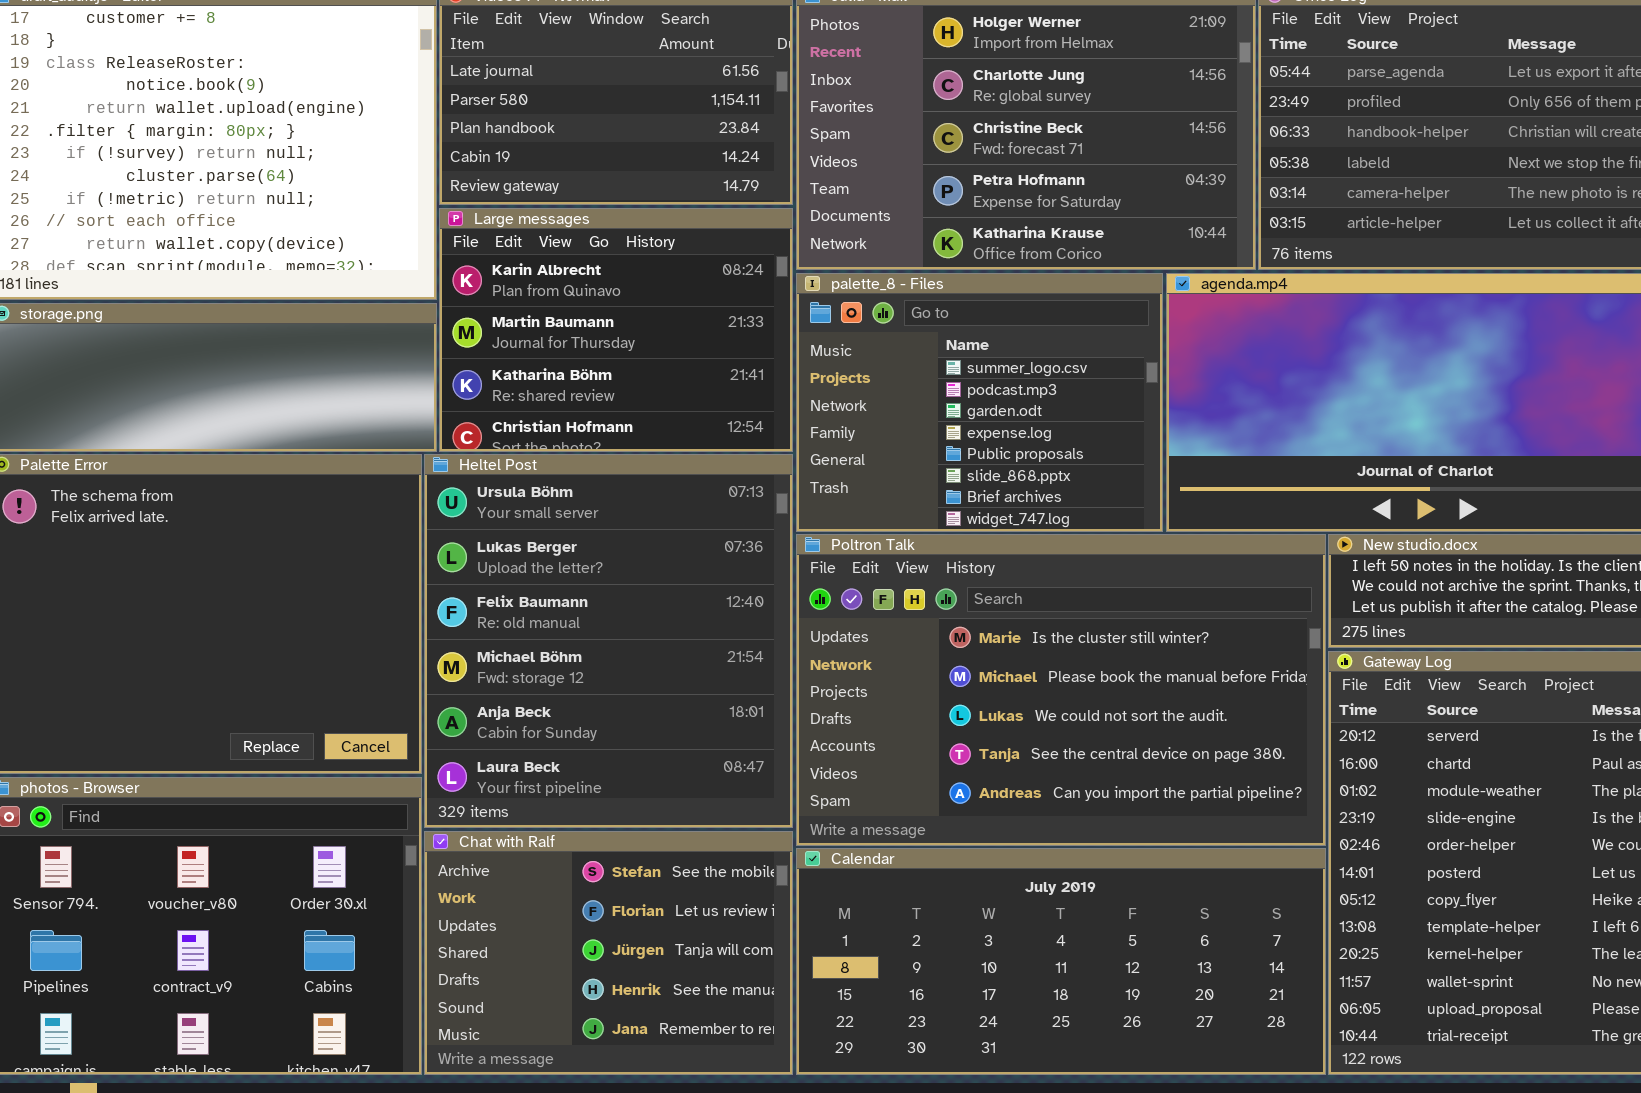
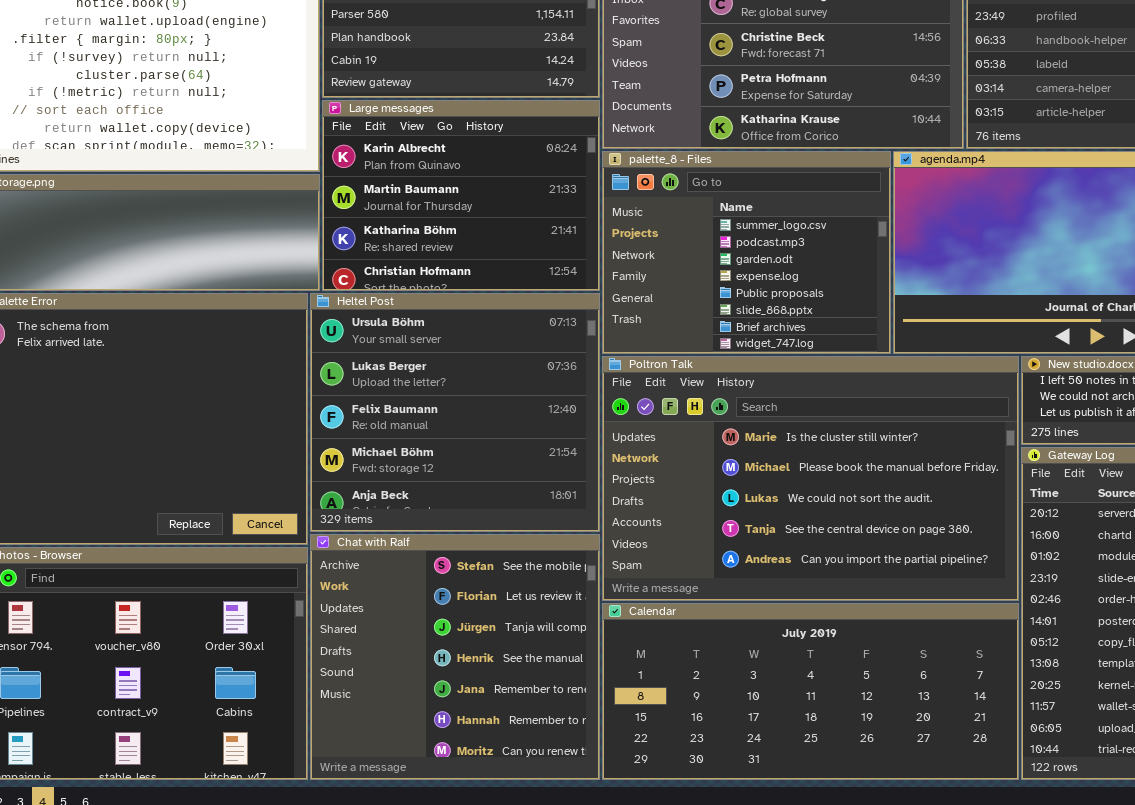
Heltel Post: [424,454,793,828] -> [310,293,600,532], resized
Chat with Ralf: [424,831,793,1075] -> [310,534,600,780], resized

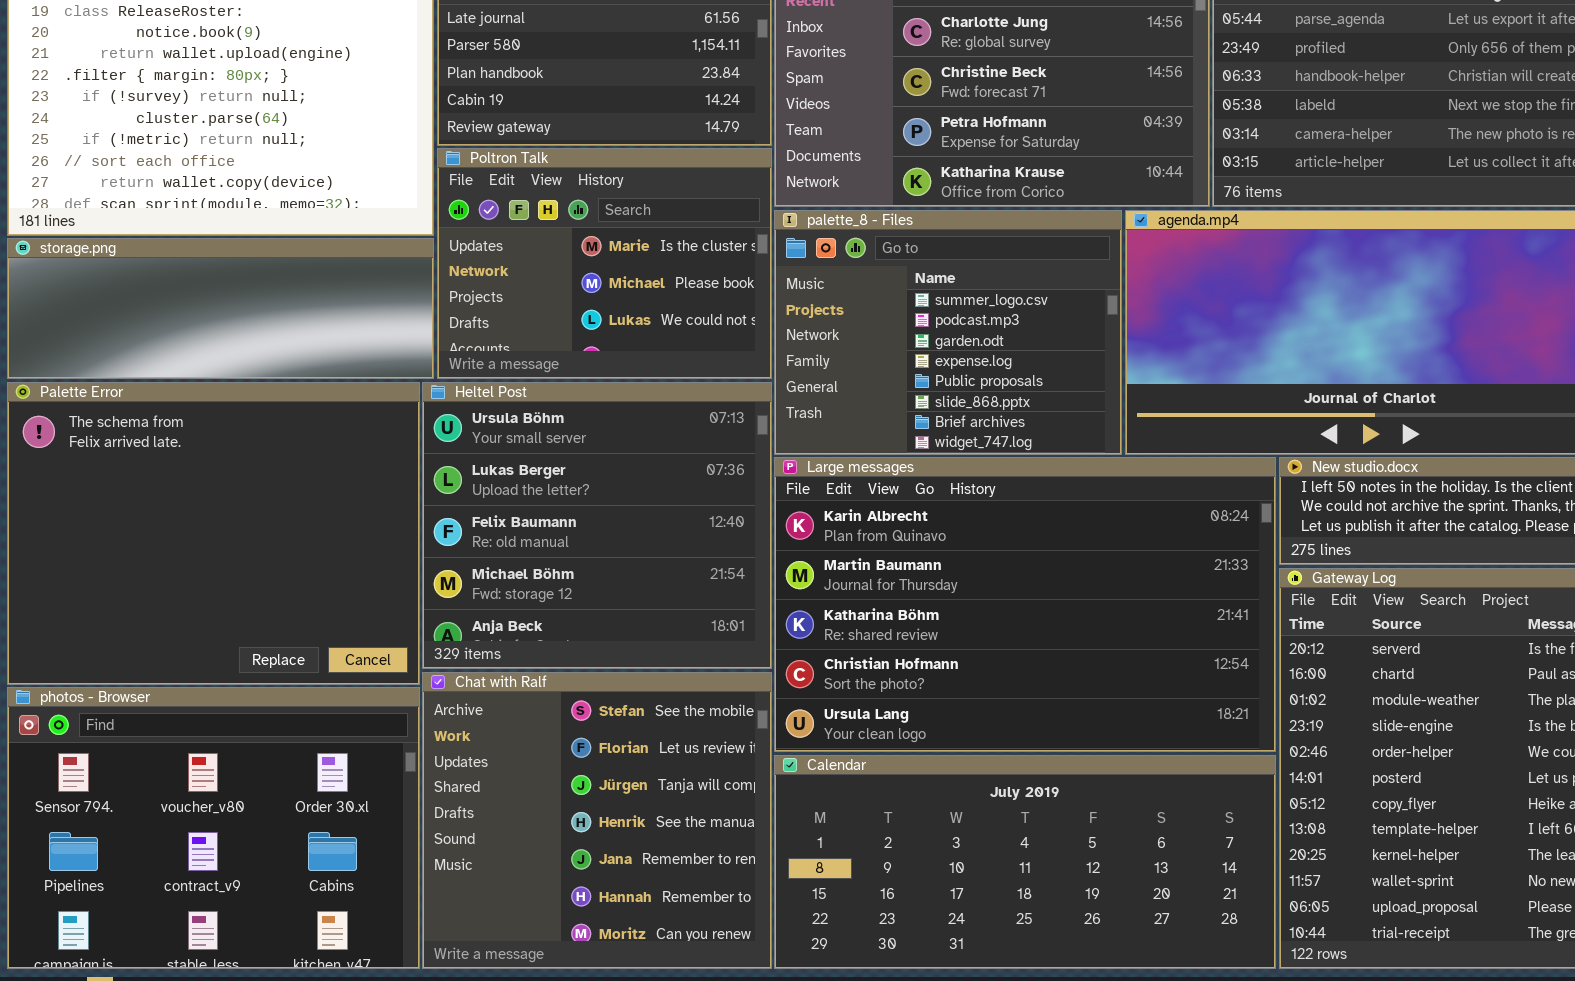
Large messages: [322,100,600,291] -> [774,457,1276,752], moved, resized
Poltron Talk: [602,356,1019,601] -> [437,148,772,379], moved, resized

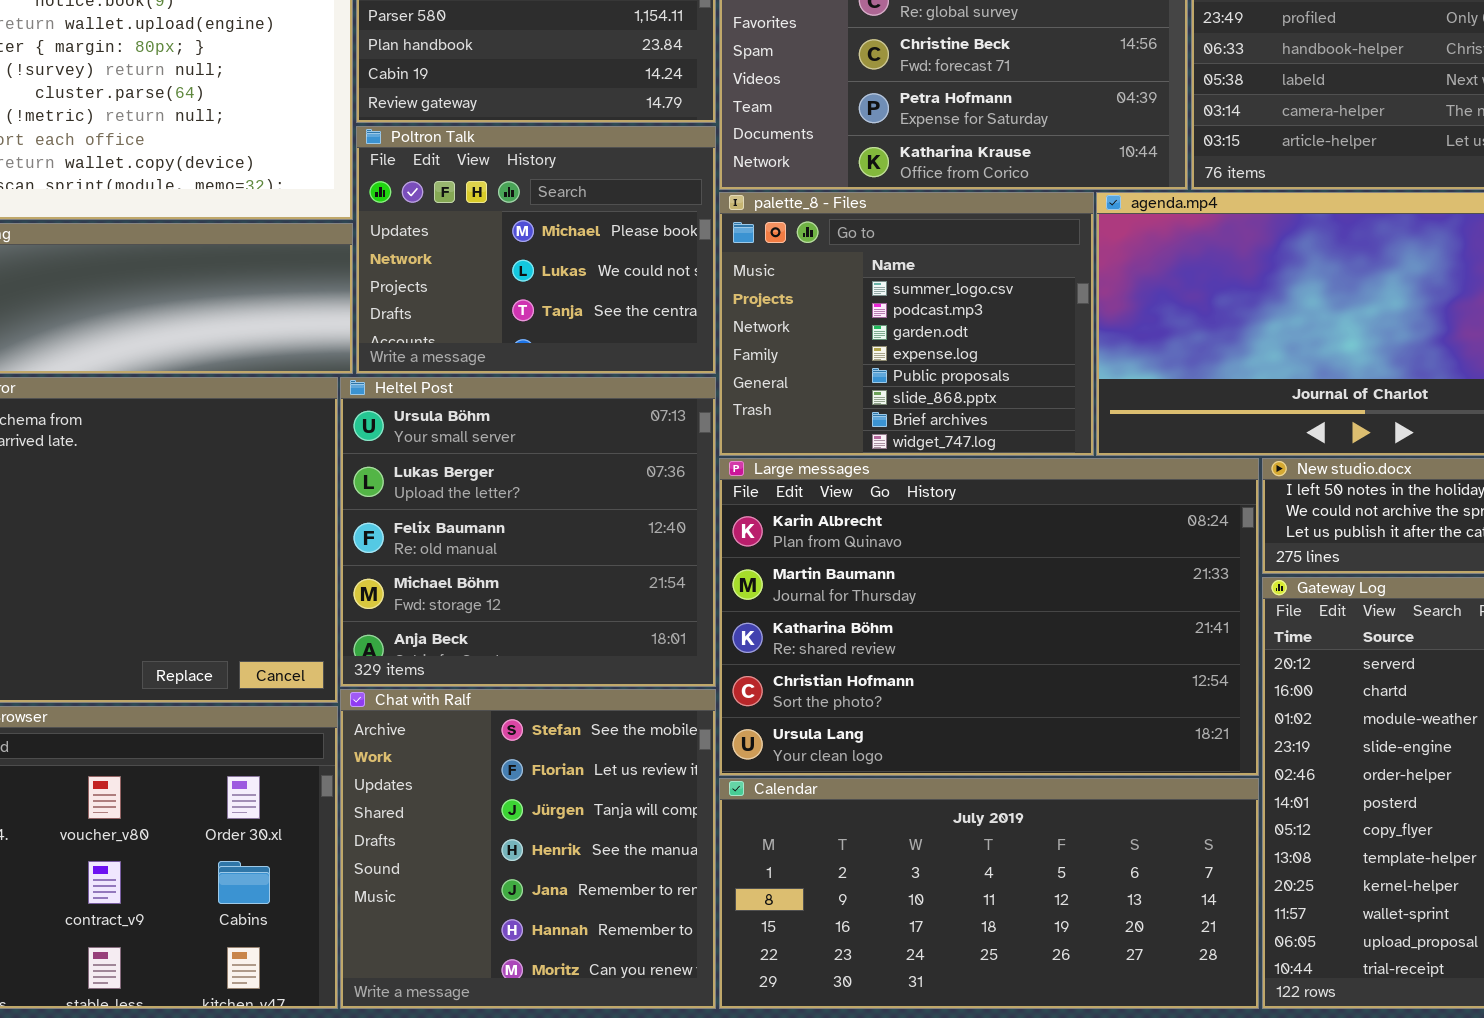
Poltron Talk: [437,148,772,379] -> [356,126,716,374], scrolled down 1 row

